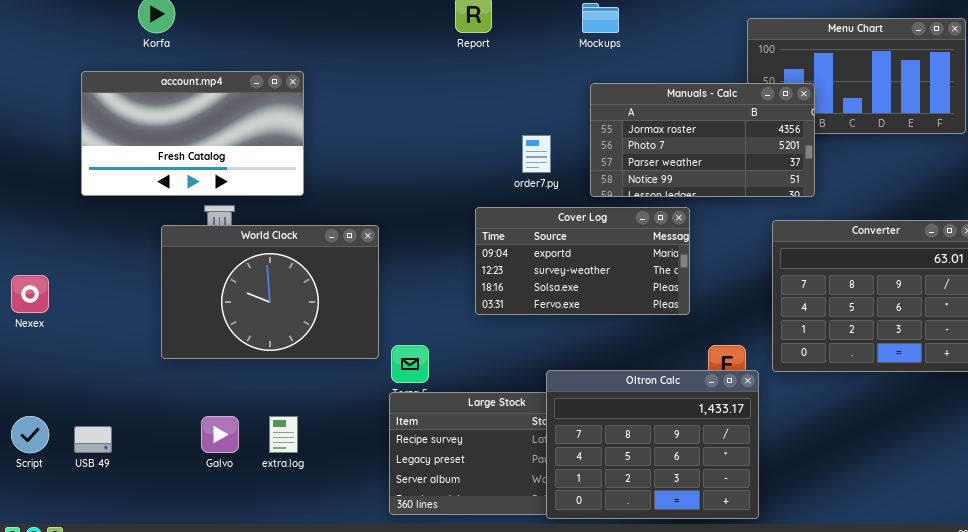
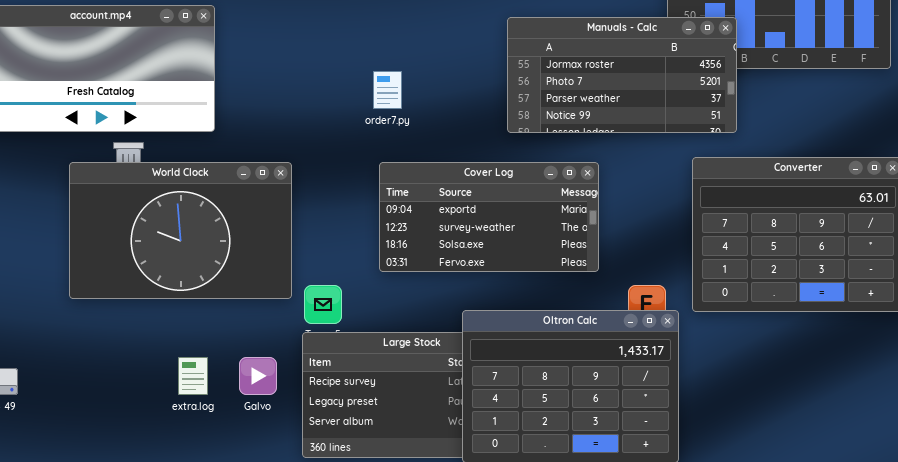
order7.py: [522,135,551,173] -> [373,71,402,109], moved
Cover Log: [475,207,690,315] -> [379,162,599,272], moved
Galvo: [201,416,239,453] -> [239,357,277,395], moved

